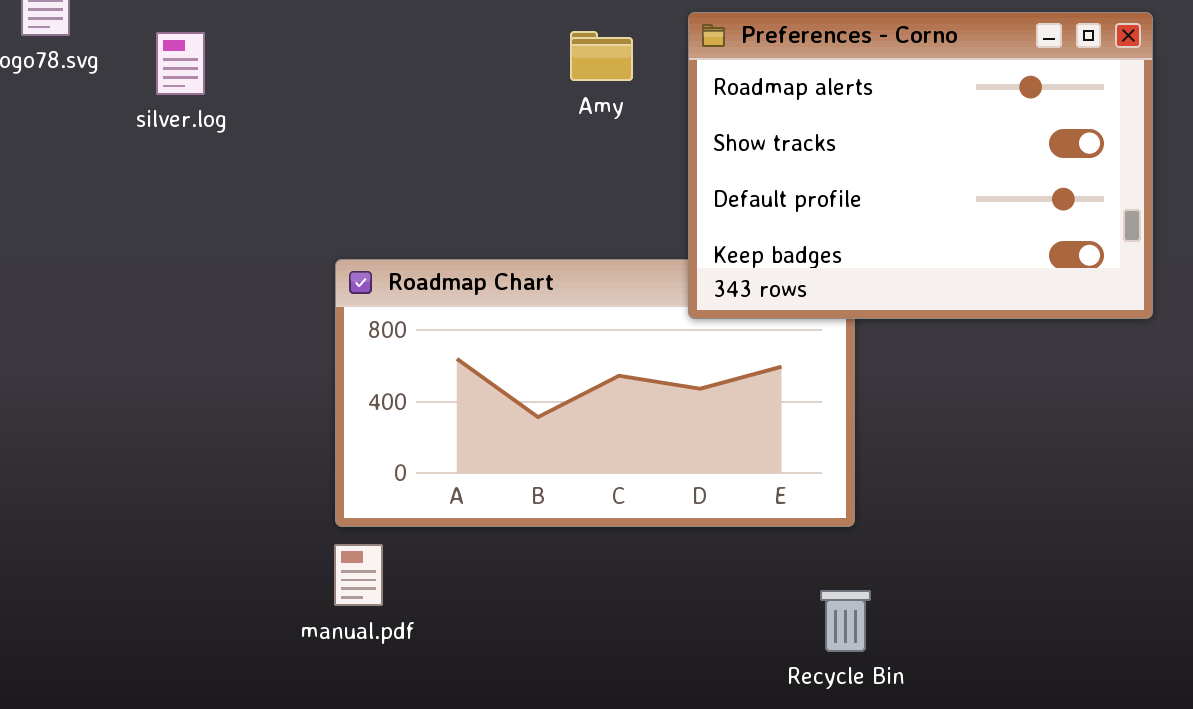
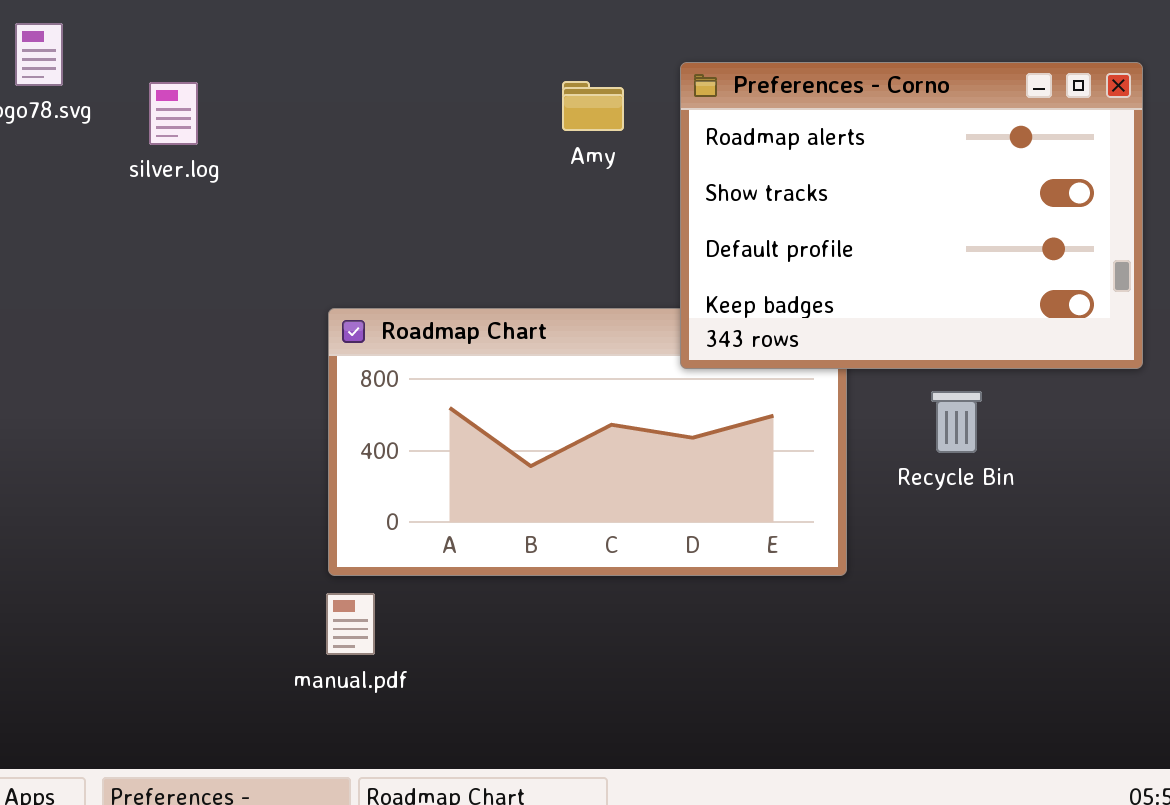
Recycle Bin: [820,590,871,652] -> [931,391,982,453], moved

